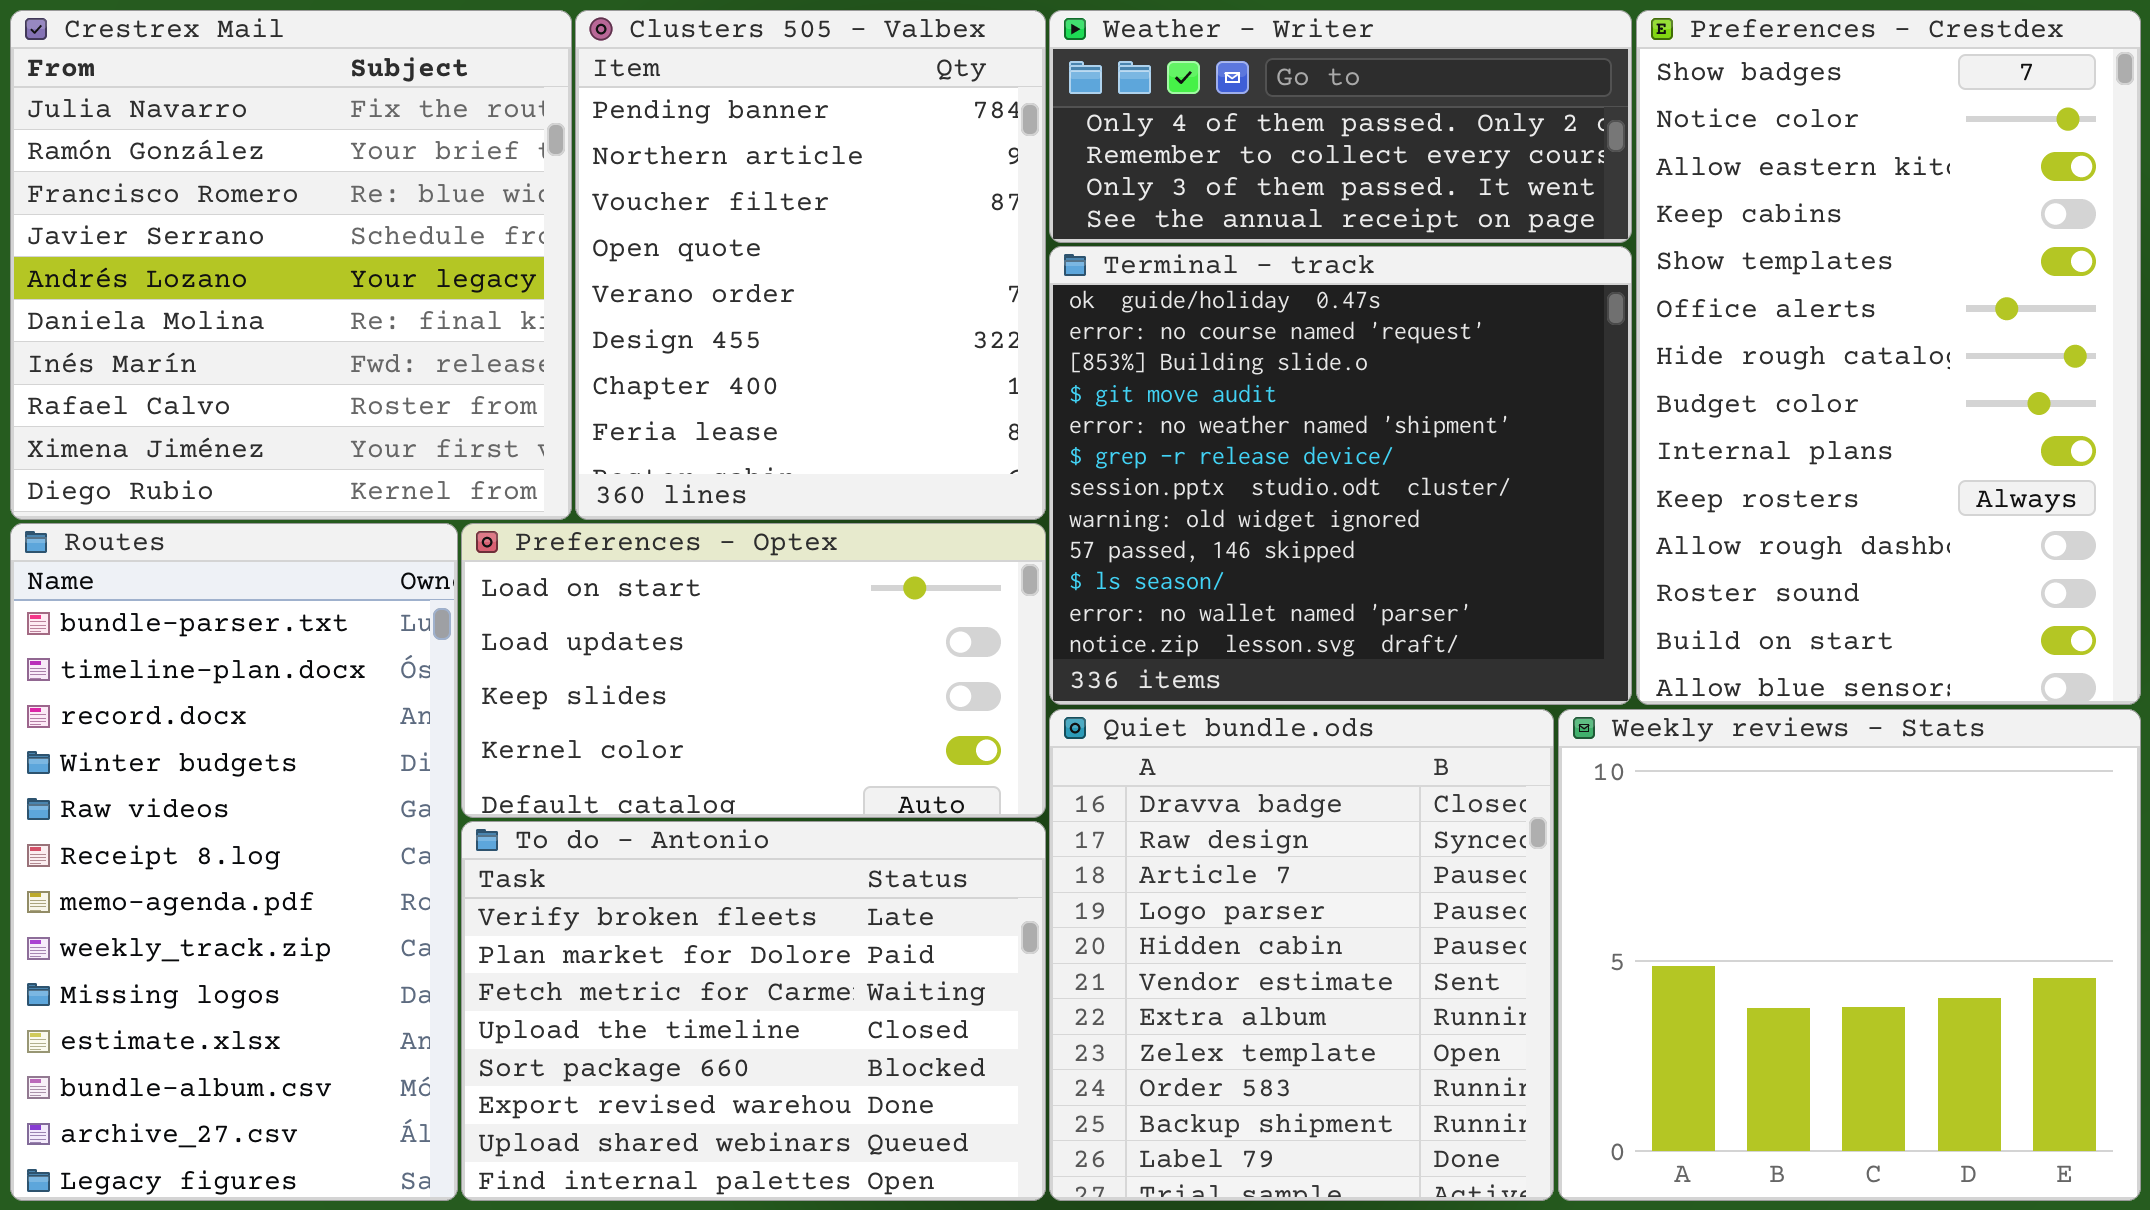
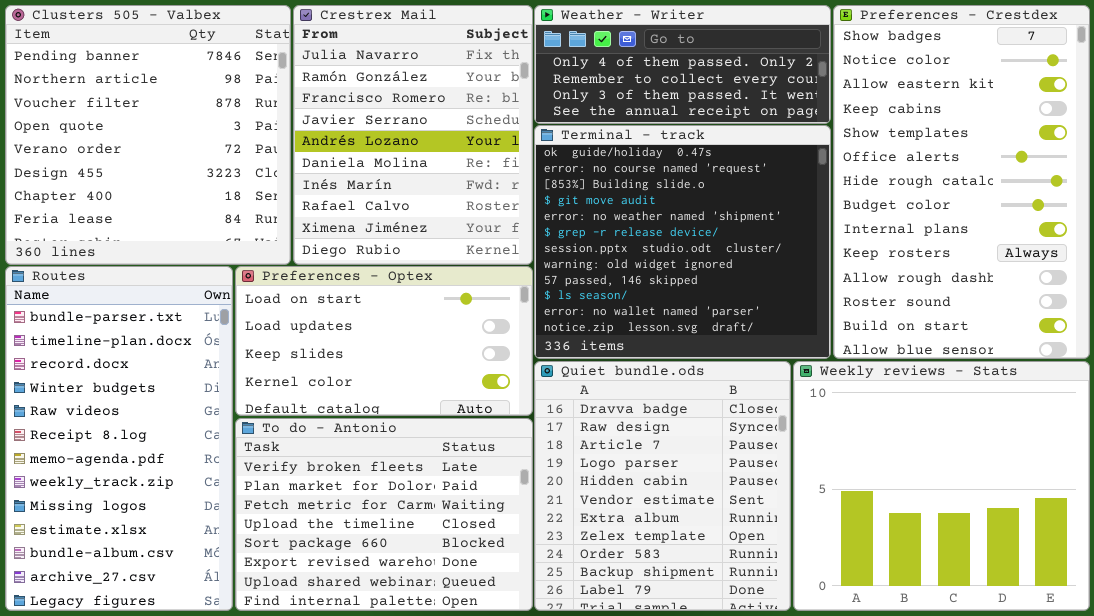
Crestrex Mail: [10,10,572,520] -> [293,5,533,265], moved, resized
Clusters 505 - Valbex: [575,10,1046,520] -> [5,5,291,265], moved, resized

